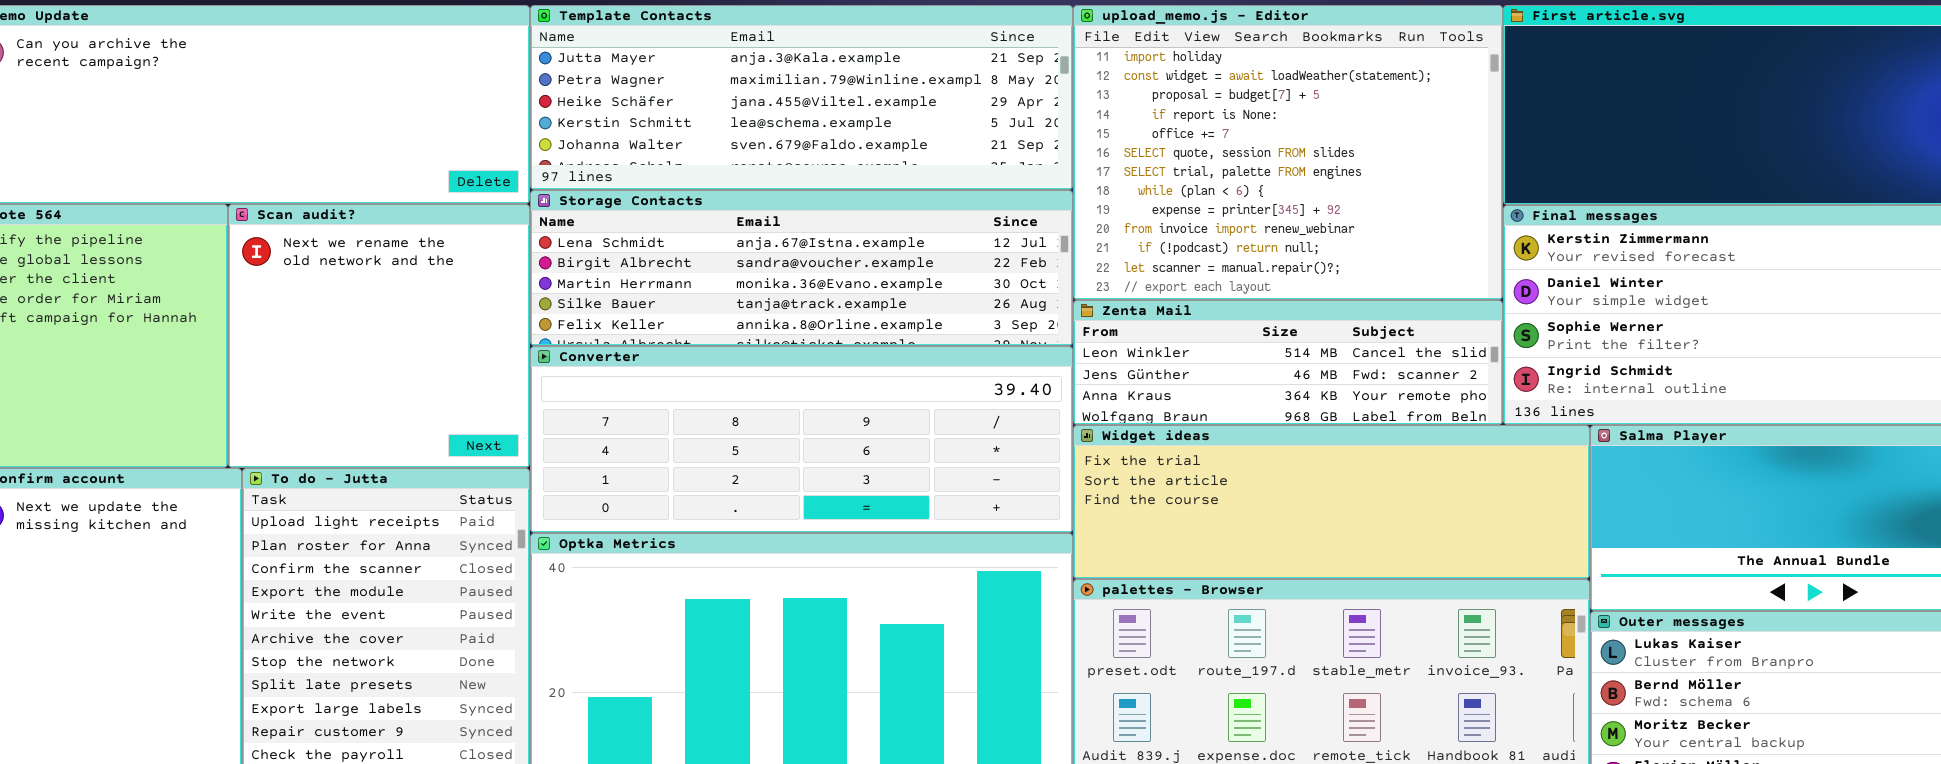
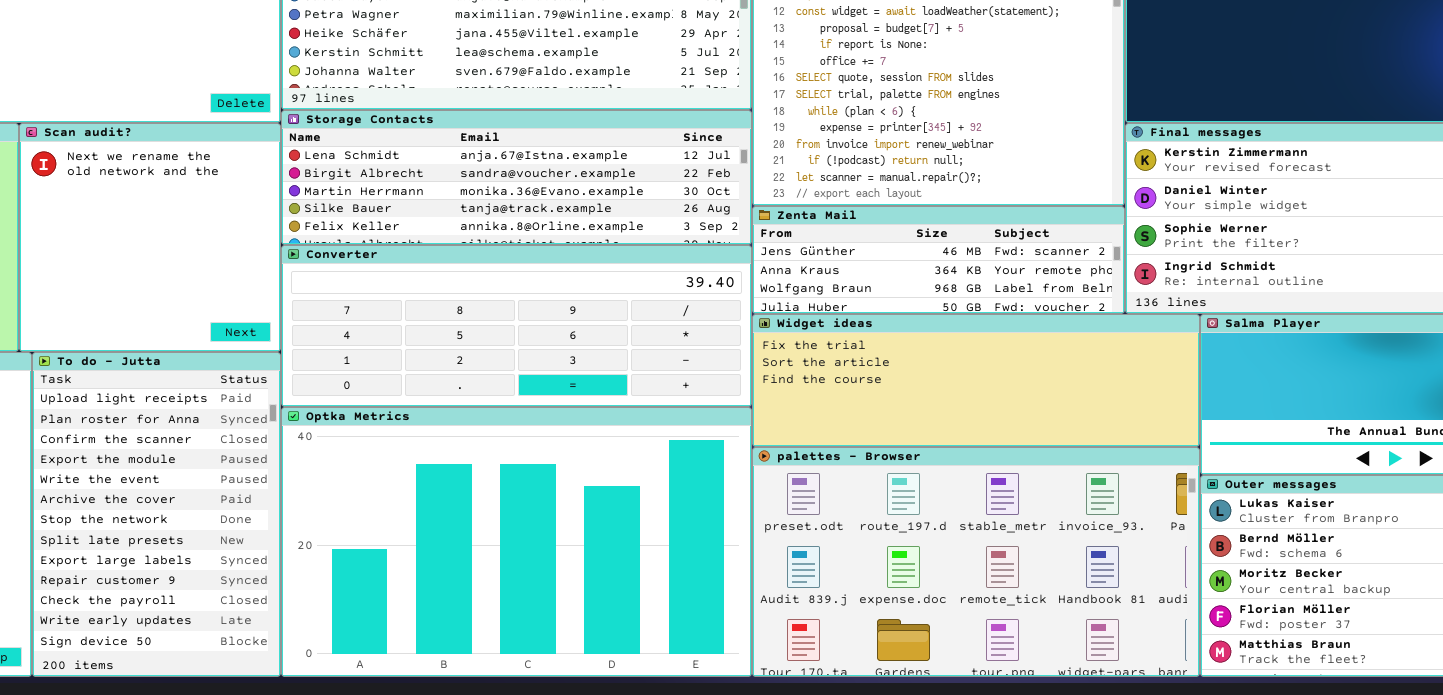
Zenta Mail: [1073,300,1503,425] -> [752,206,1125,314], scrolled down 1 row

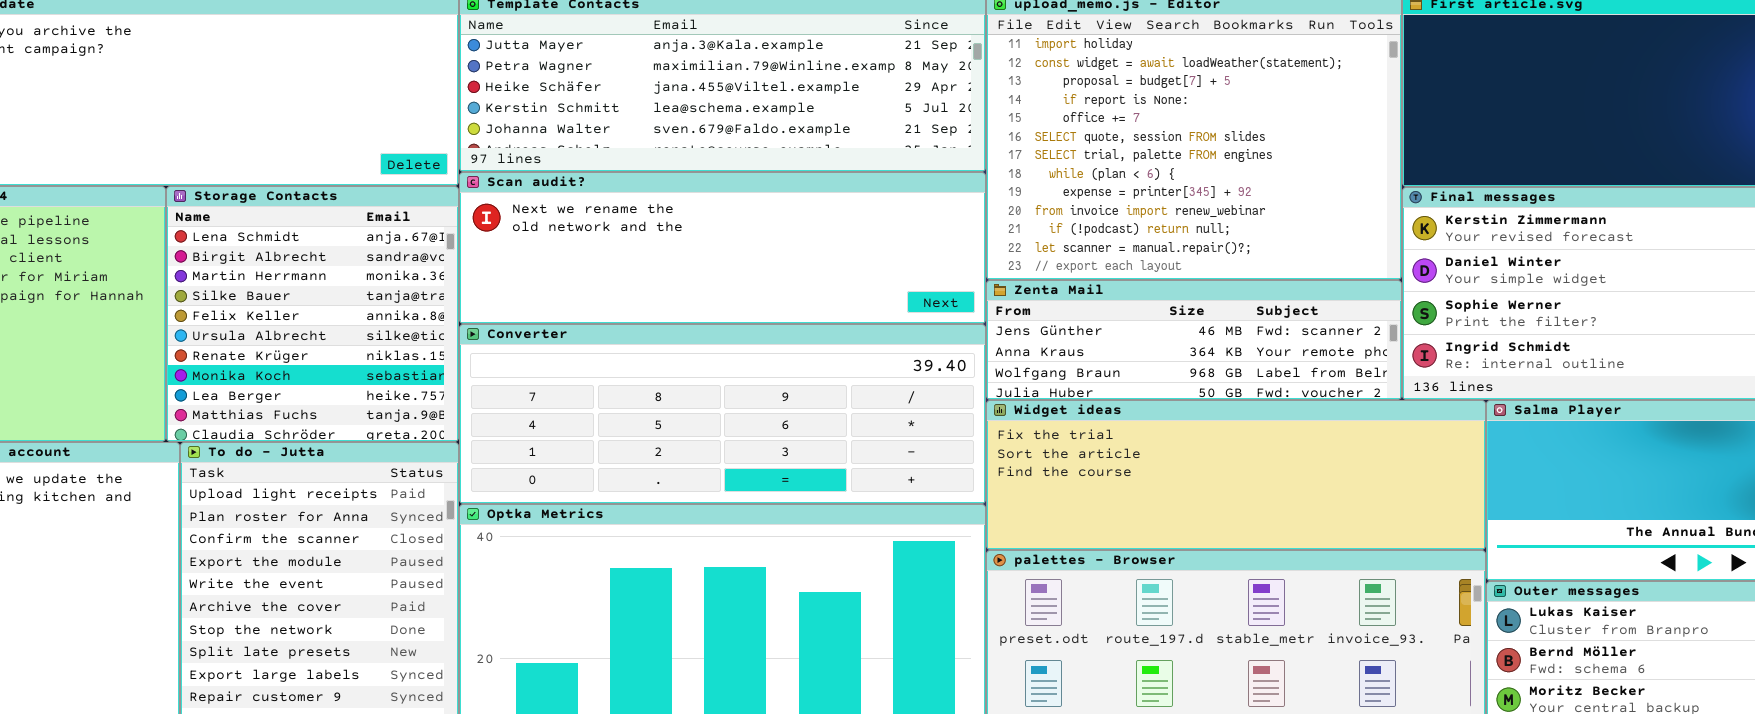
Storage Contacts: [281,110,752,245] -> [166,186,459,442], moved, resized
Scan audit?: [19,123,281,352] -> [459,172,986,324], moved, resized

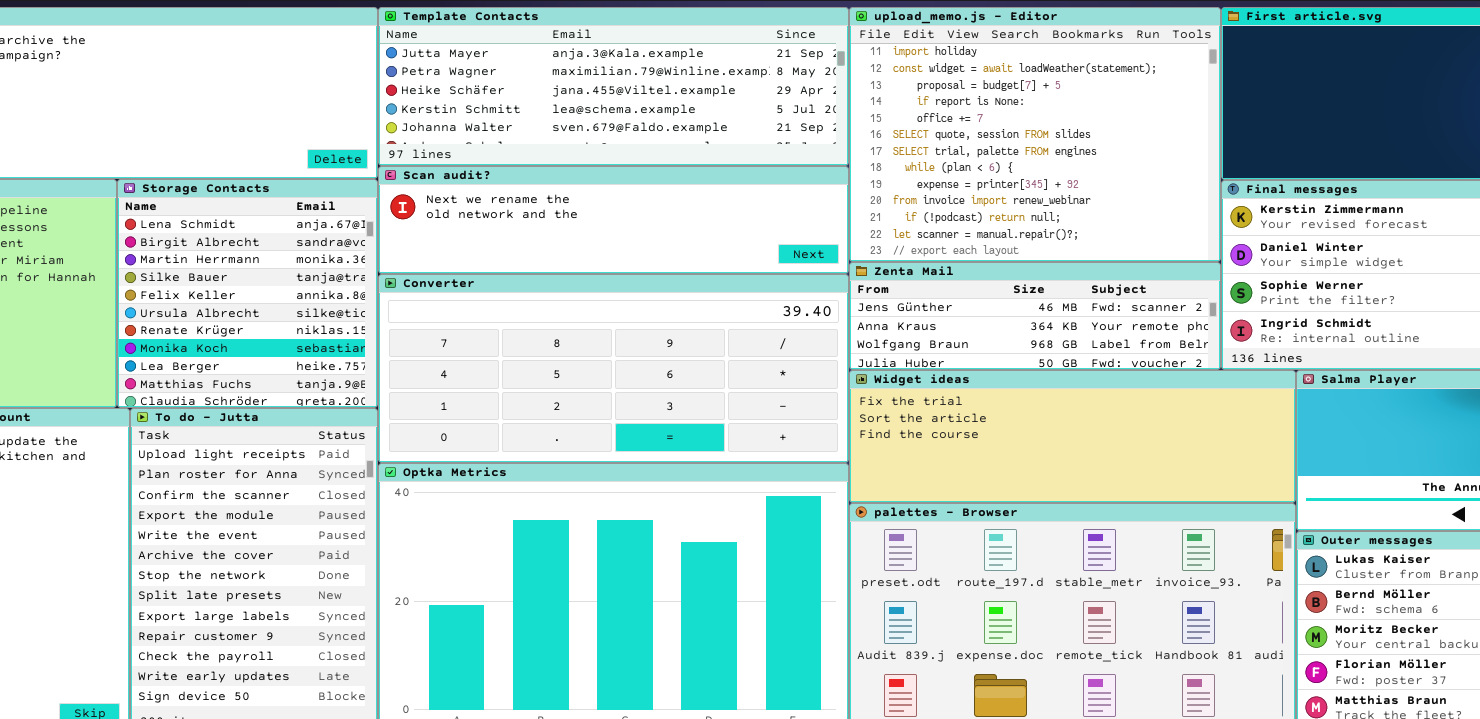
Scan audit?: [459,172,986,324] -> [378,166,849,274], resized
Converter: [459,324,986,504] -> [378,274,849,463], resized

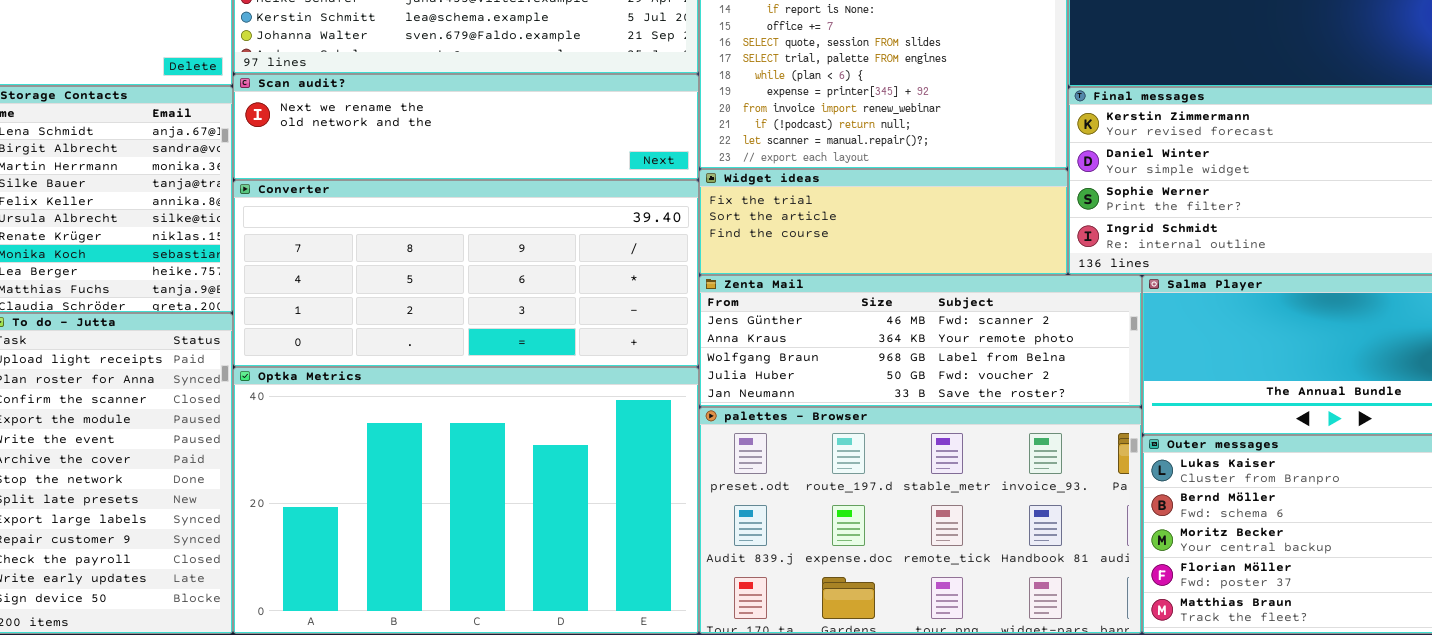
Zenta Mail: [849,262,1221,370] -> [699,275,1142,407], moved, resized
Widget ideas: [849,370,1296,503] -> [699,169,1068,275], moved, resized

